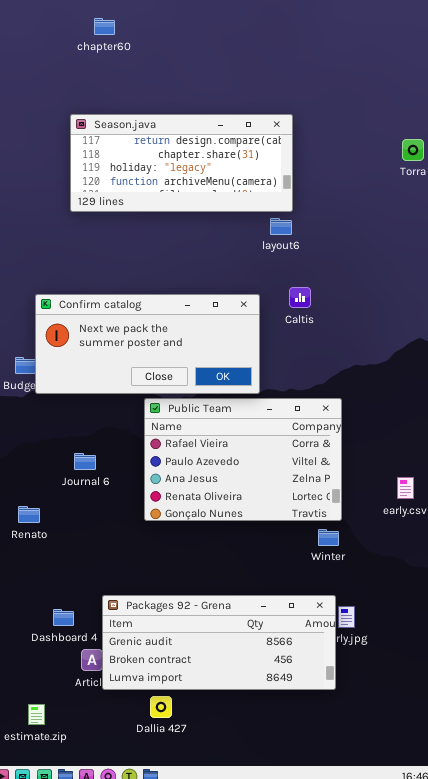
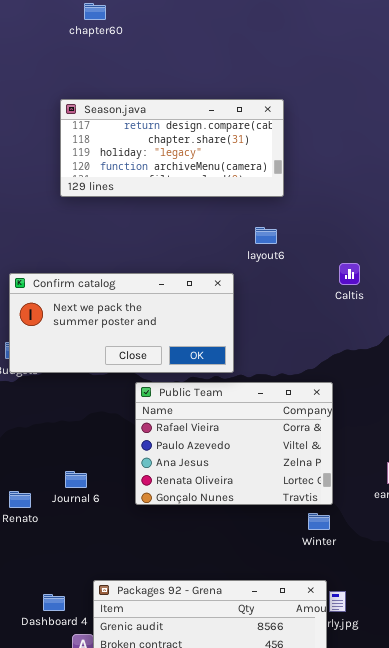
layout6: [270,218,292,235] -> [255,227,277,244], moved
Caltis: [289,287,311,308] -> [339,263,360,285], moved
Confirm catalog: [35,294,260,394] -> [9,273,234,373], moved
Journal 6: [74,453,96,470] -> [65,471,87,488], moved

